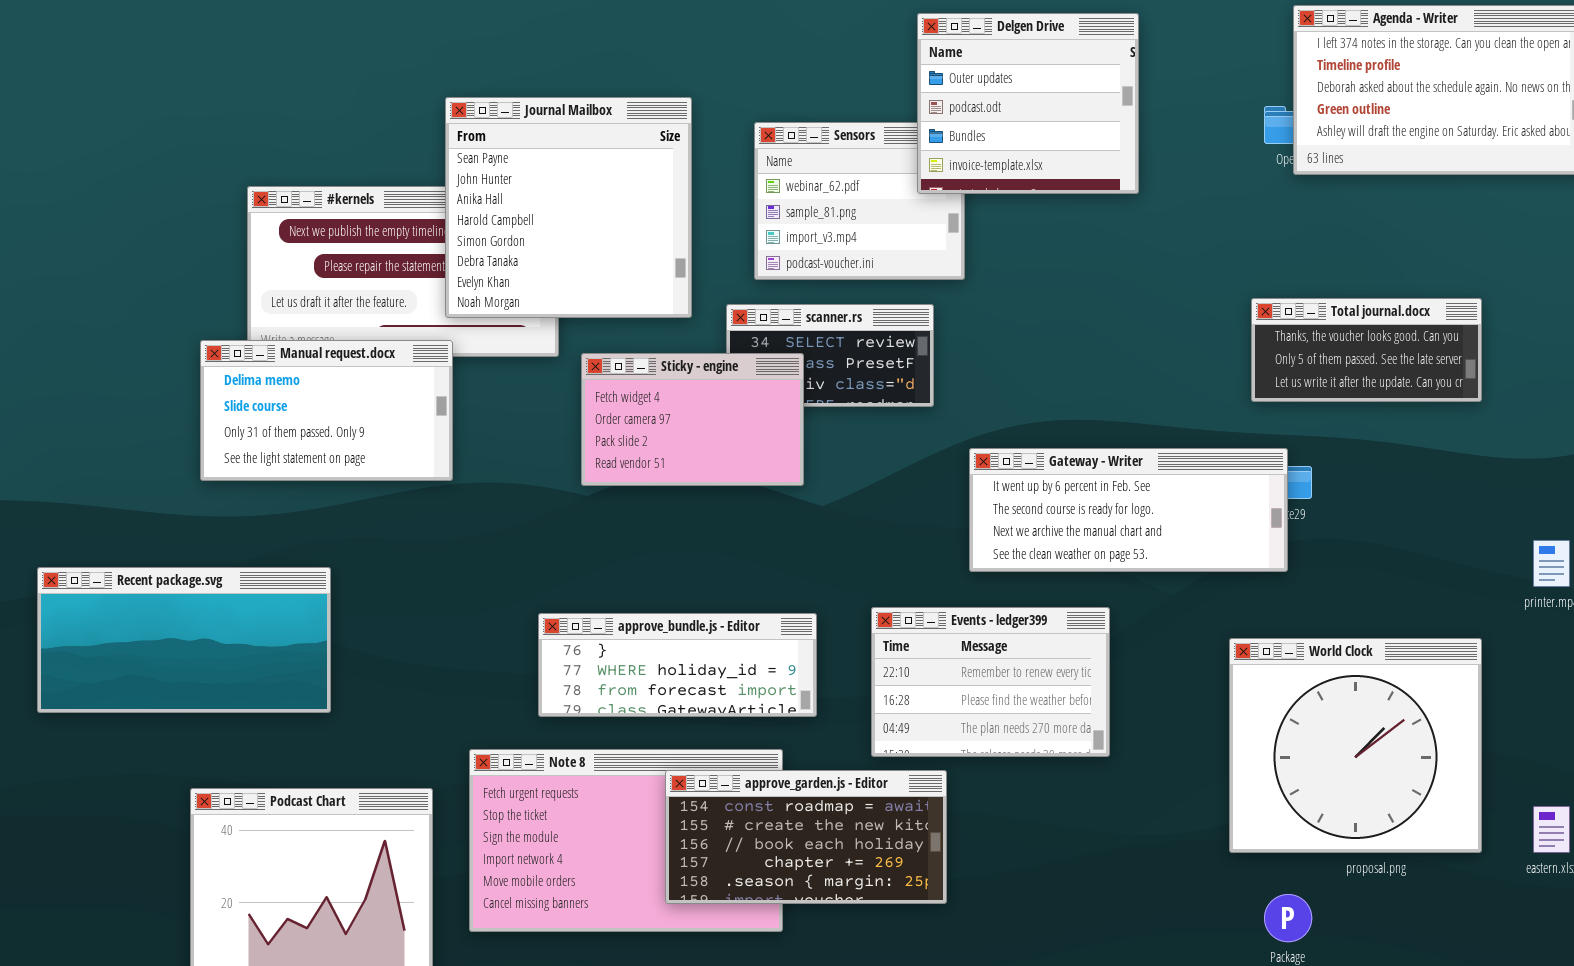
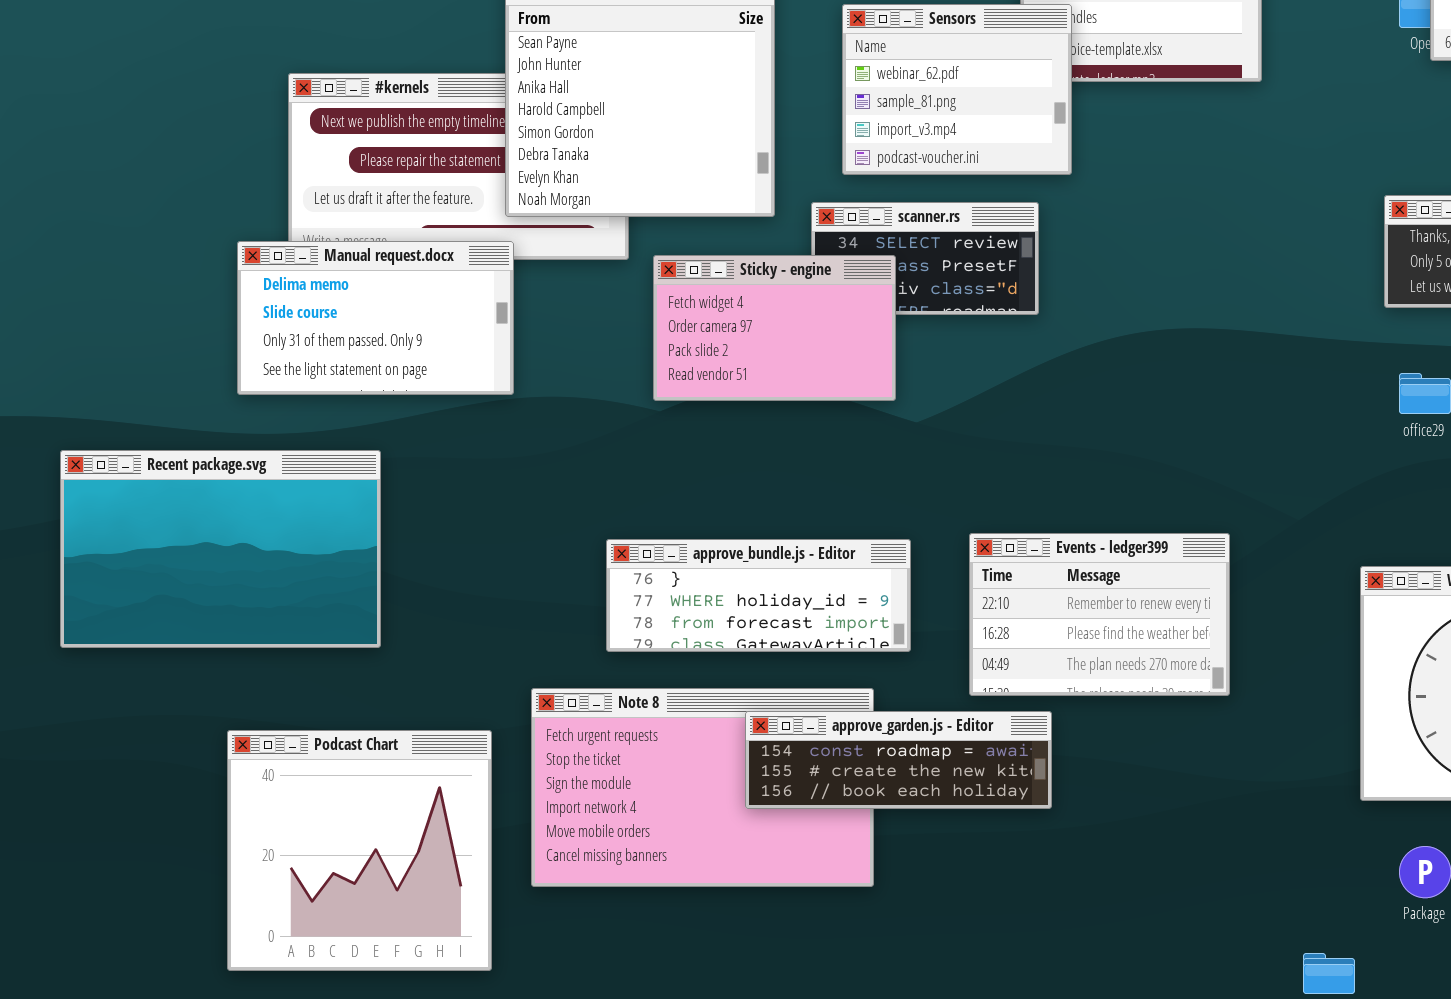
Sensors: [754,122,965,280] -> [842,4,1072,175], raised
Gateway - Writer: [969,448,1288,572] -> none, closed
Recent package.svg: [37,567,331,713] -> [60,450,381,648], resized
approve_garden.js - Editor: [665,770,947,904] -> [745,711,1052,809], resized

